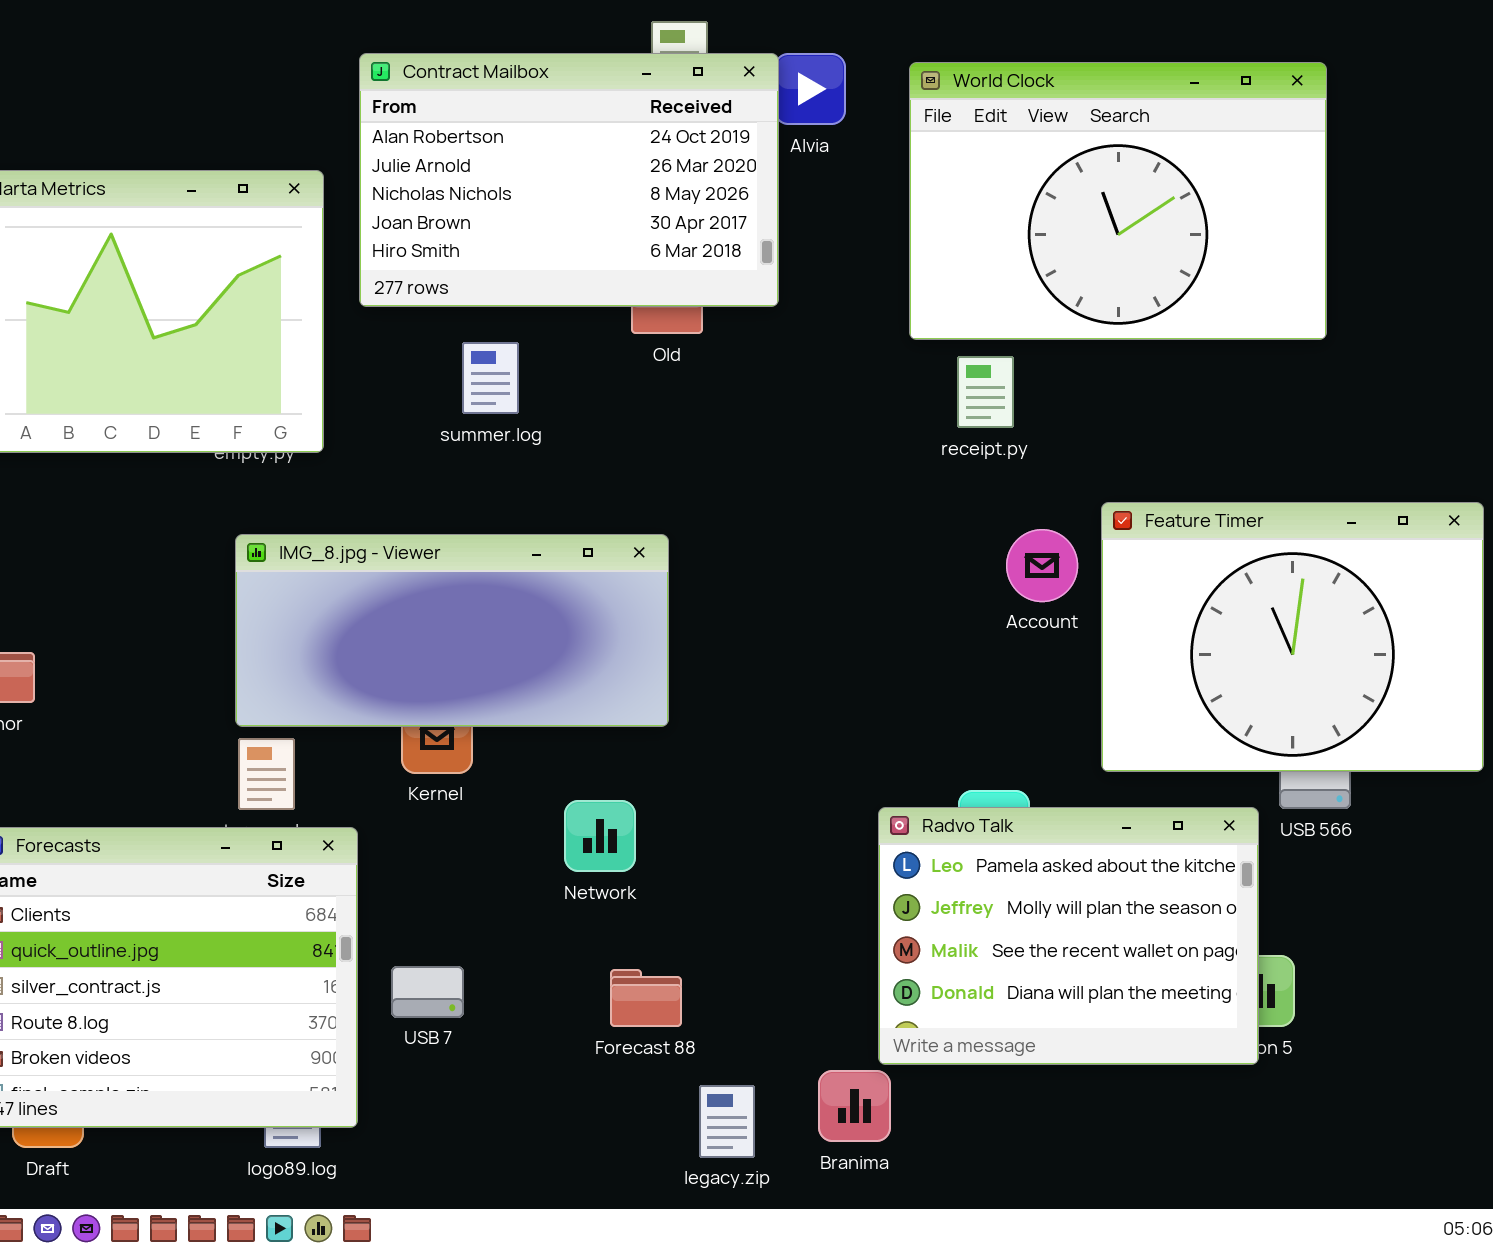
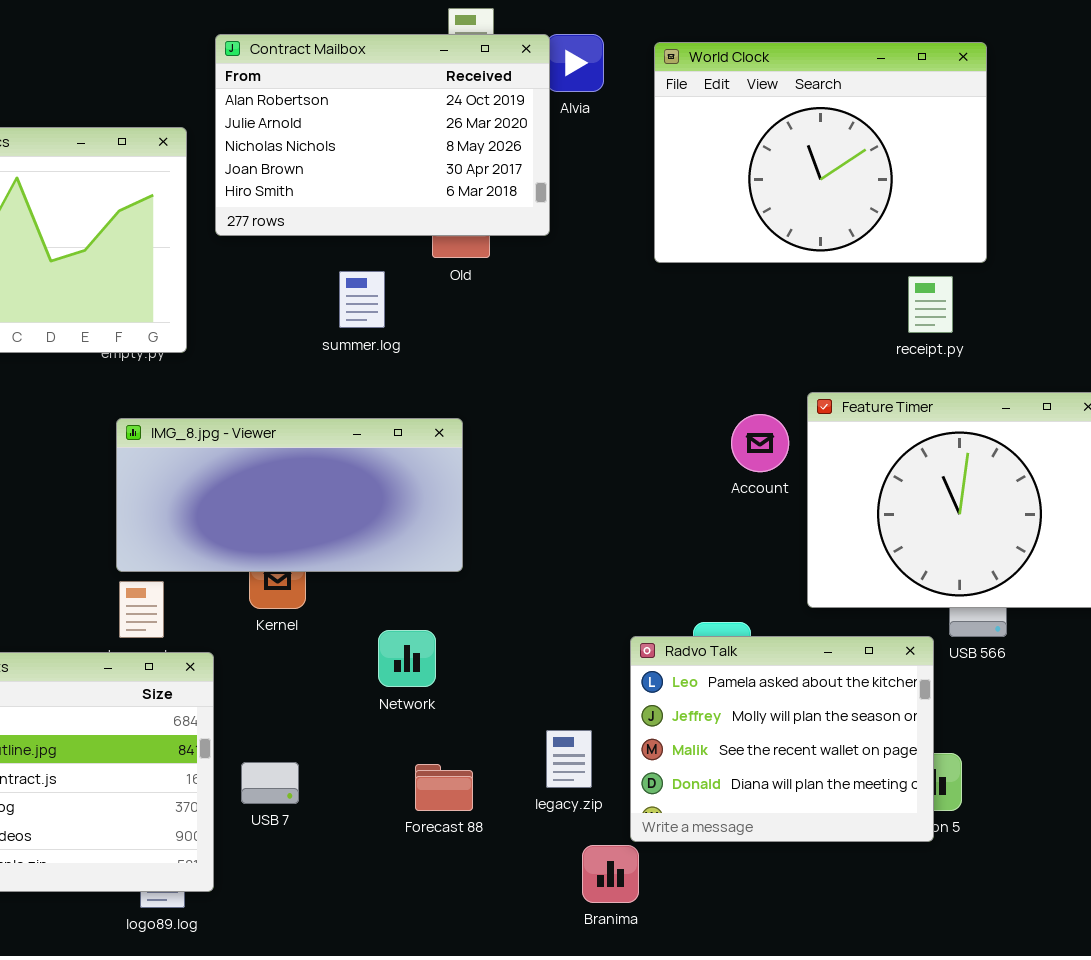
summer.log: [462,342,519,414] -> [339,271,385,328], moved
receipt.py: [957,356,1014,428] -> [908,276,953,333], moved
legacy.zip: [699,1085,755,1158] -> [546,730,592,788], moved

